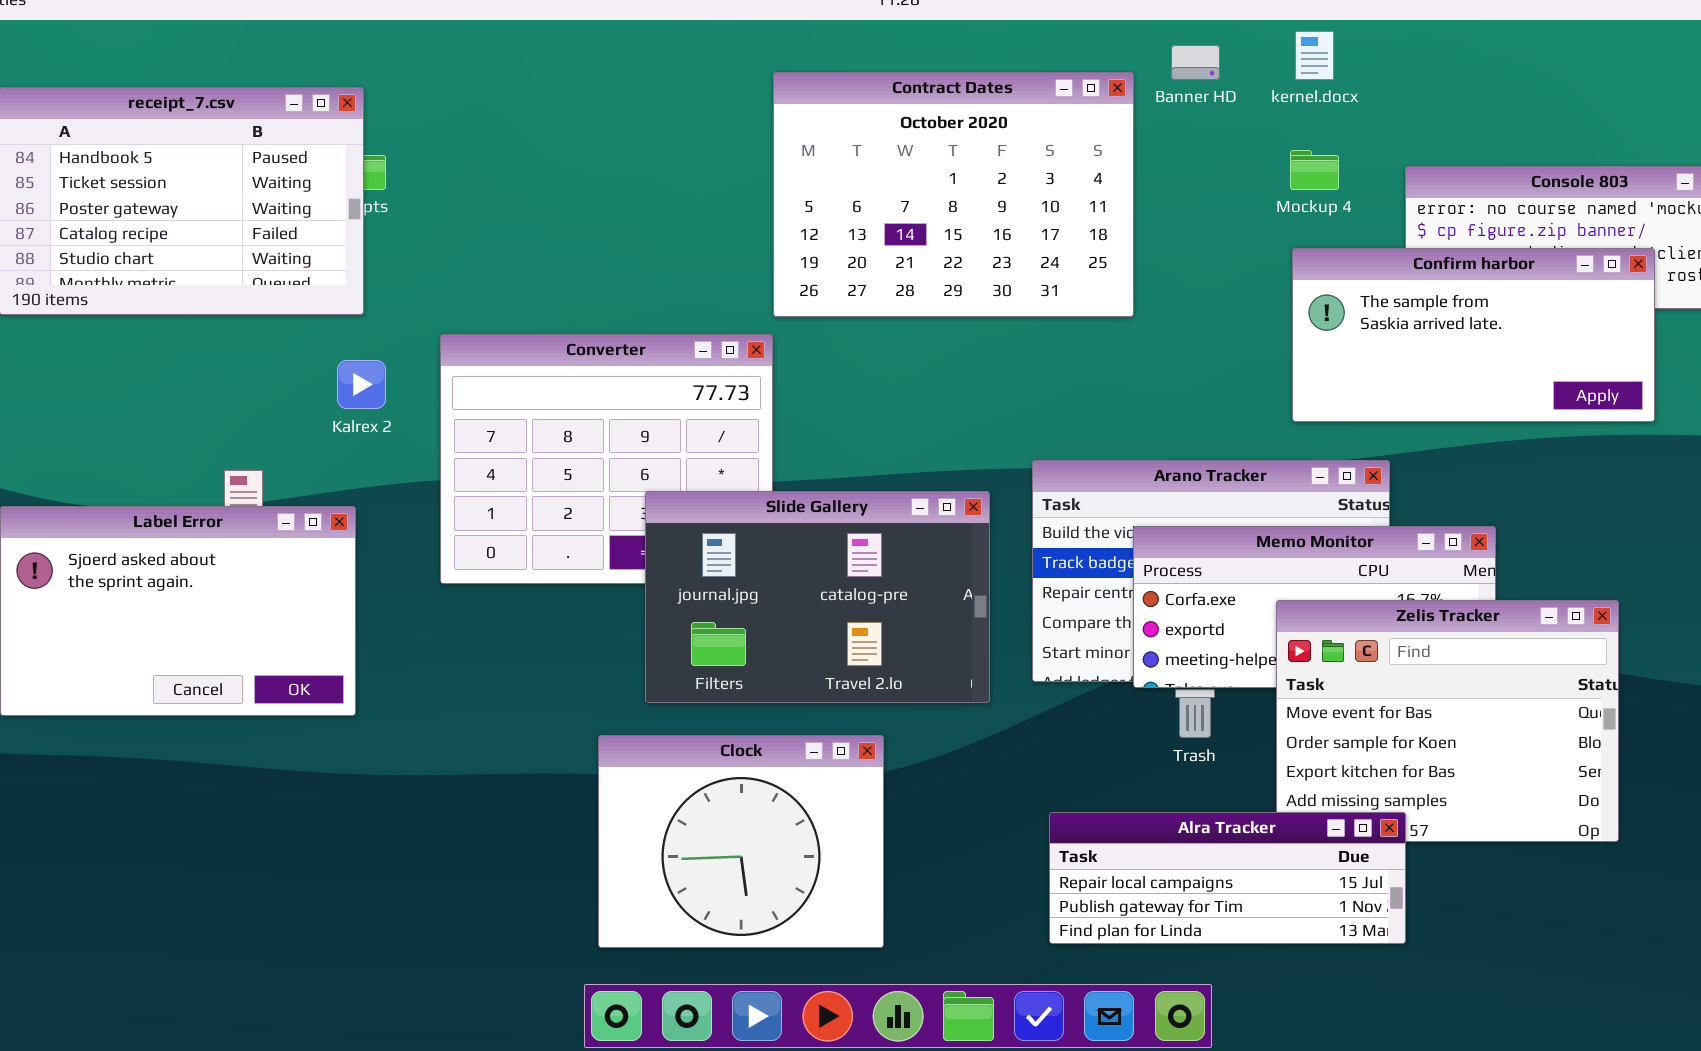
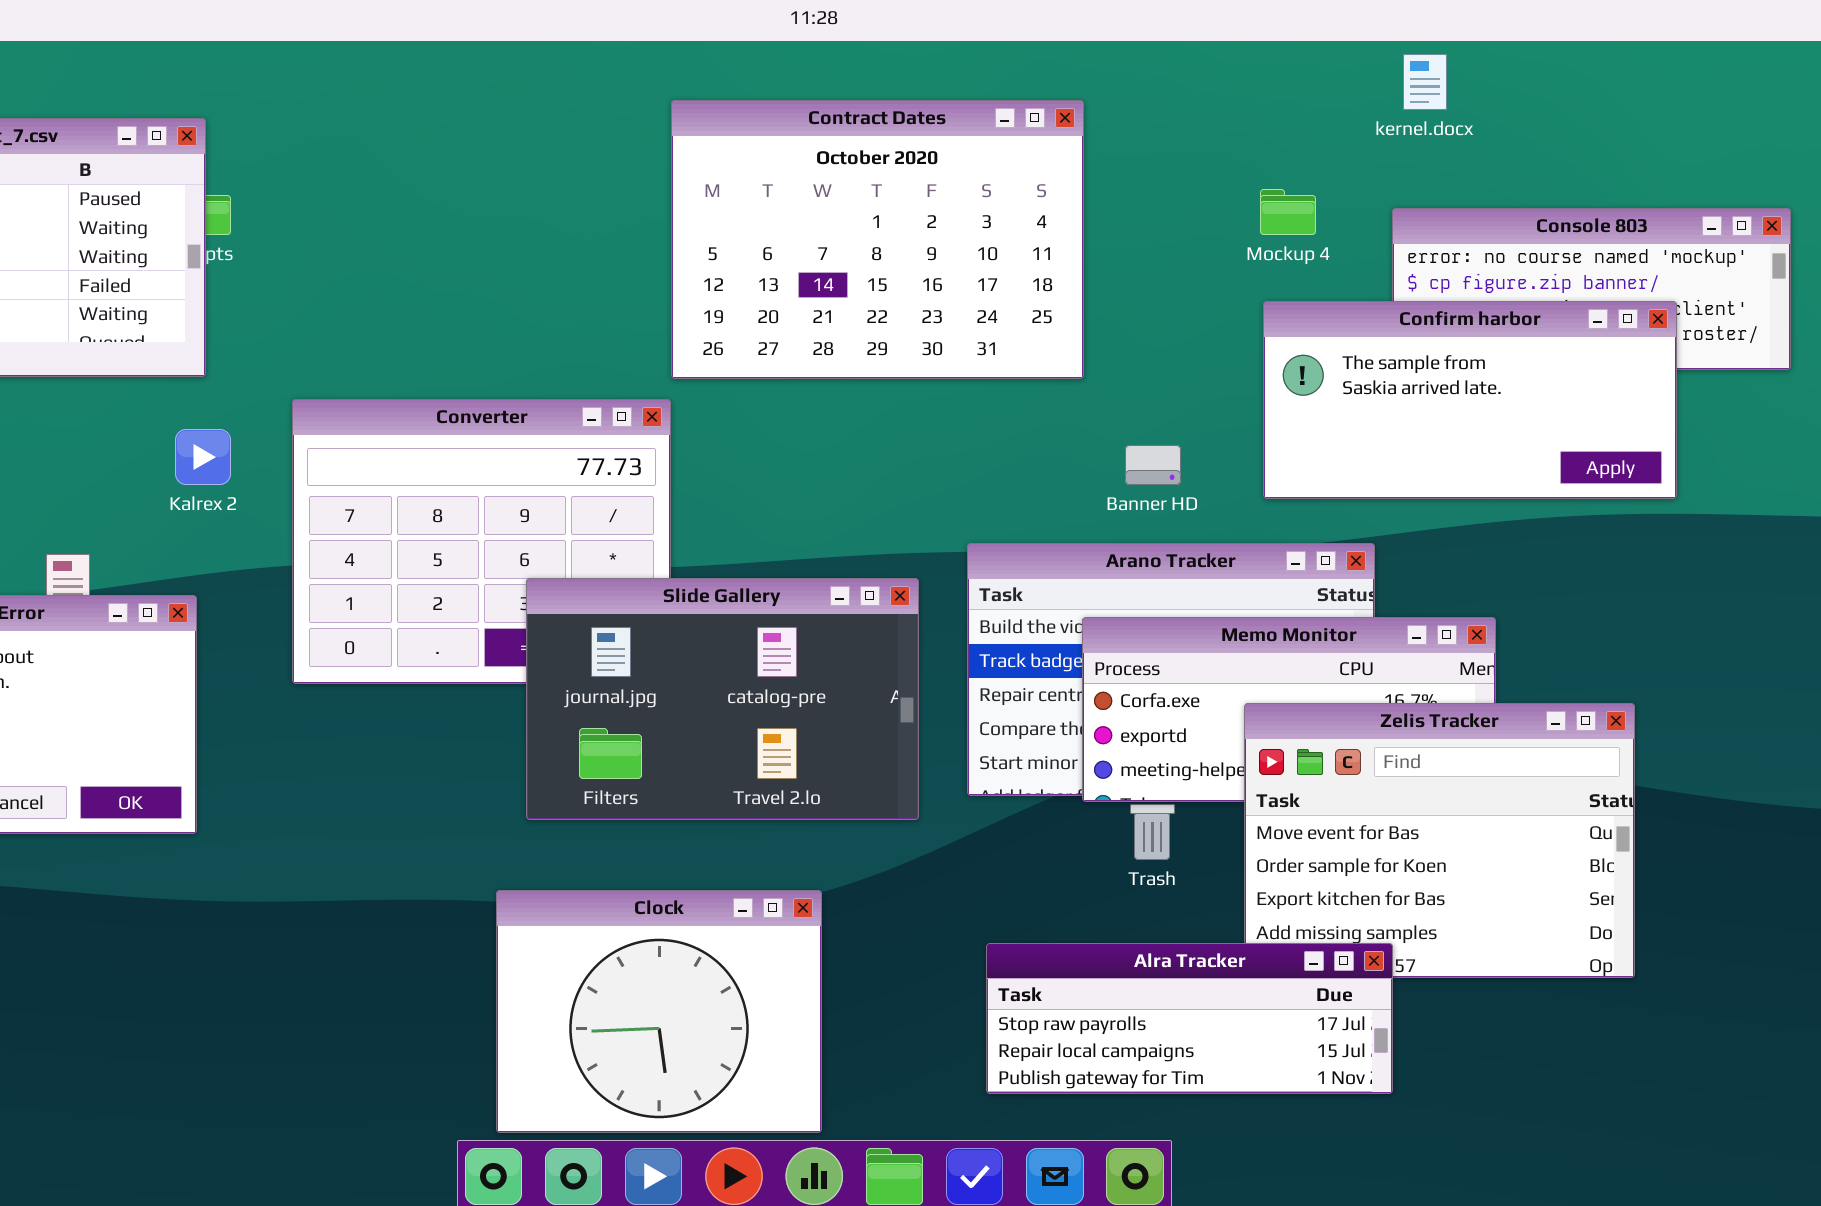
kernel.docx: [1295,31,1334,80] -> [1403,54,1447,110], moved
Banner HD: [1171,45,1220,80] -> [1125,445,1181,485], moved
Clock: [598,735,884,948] -> [496,890,822,1133], moved
Alra Tracker: [1049,812,1406,944] -> [986,943,1393,1094], scrolled up 1 row

